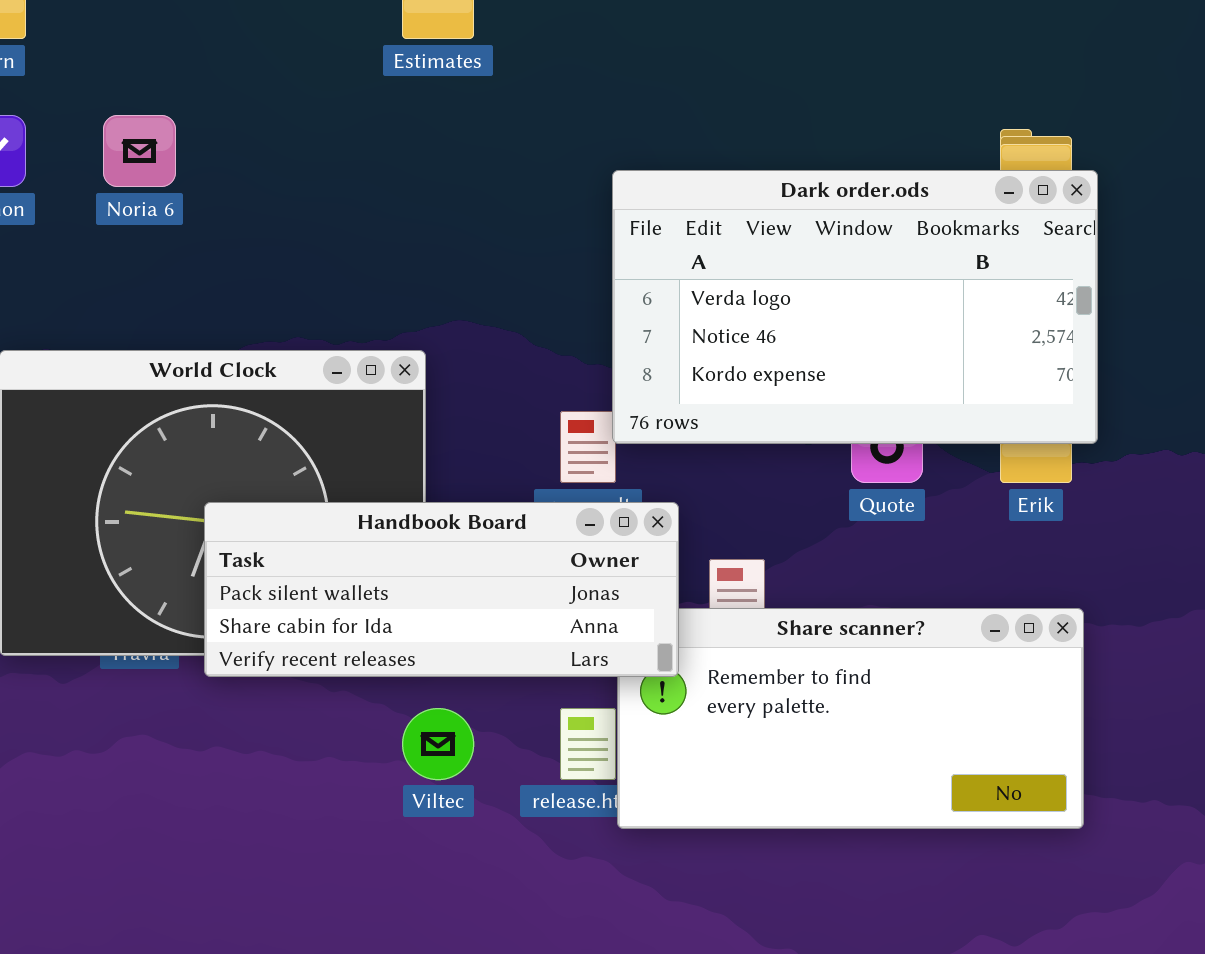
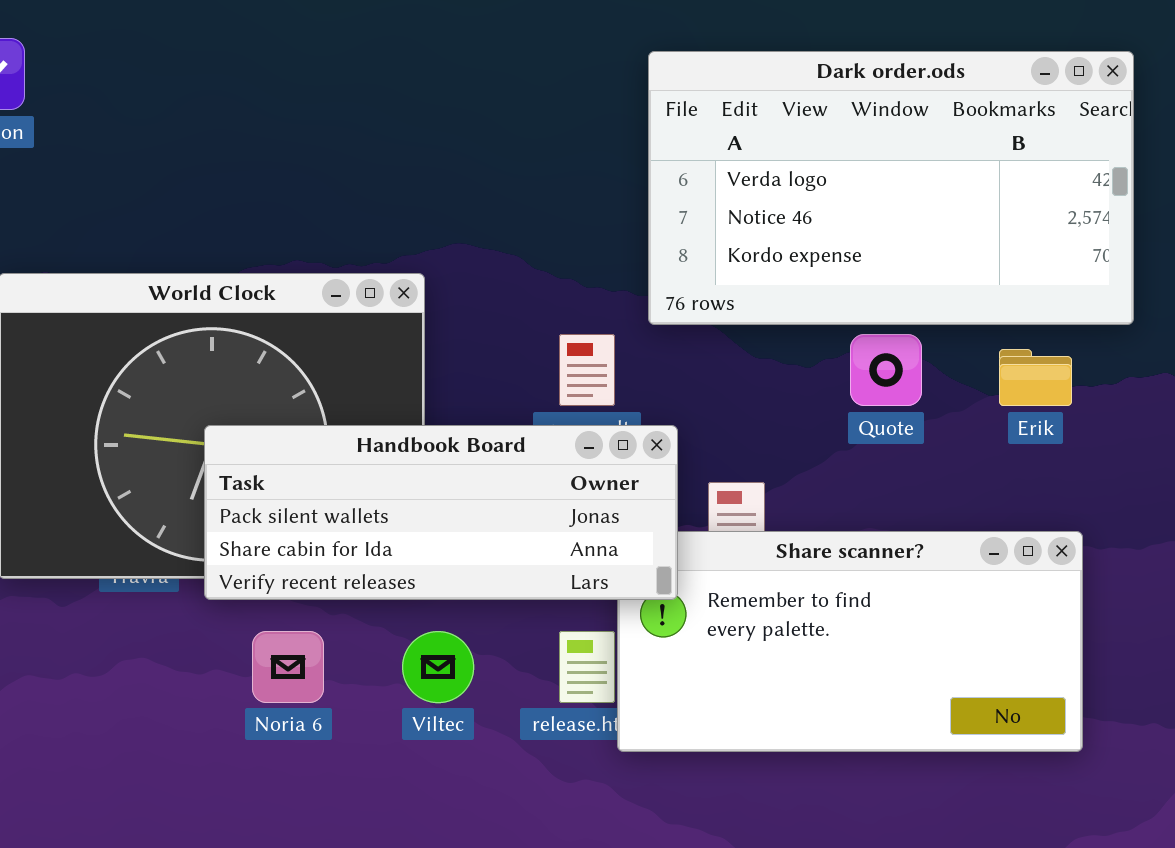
Noria 6: [103,115,176,187] -> [252,631,324,703], moved
Dark order.ods: [612,170,1098,444] -> [648,51,1134,325], moved

